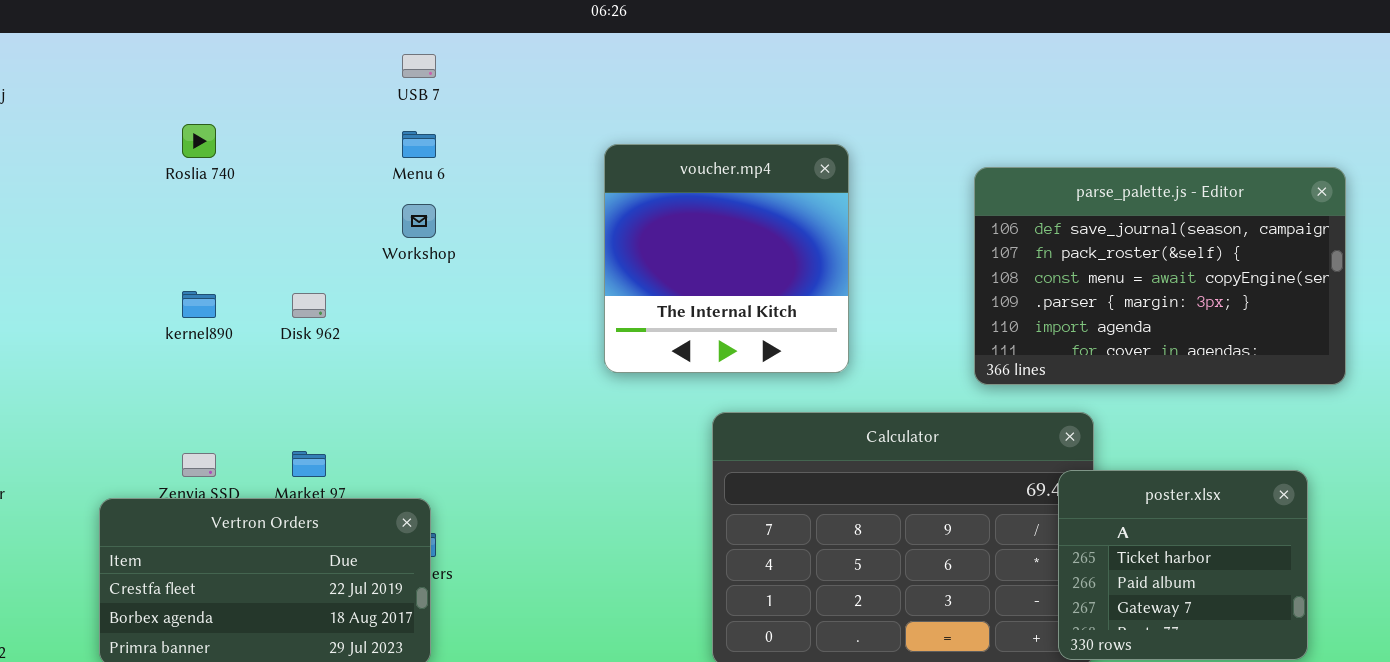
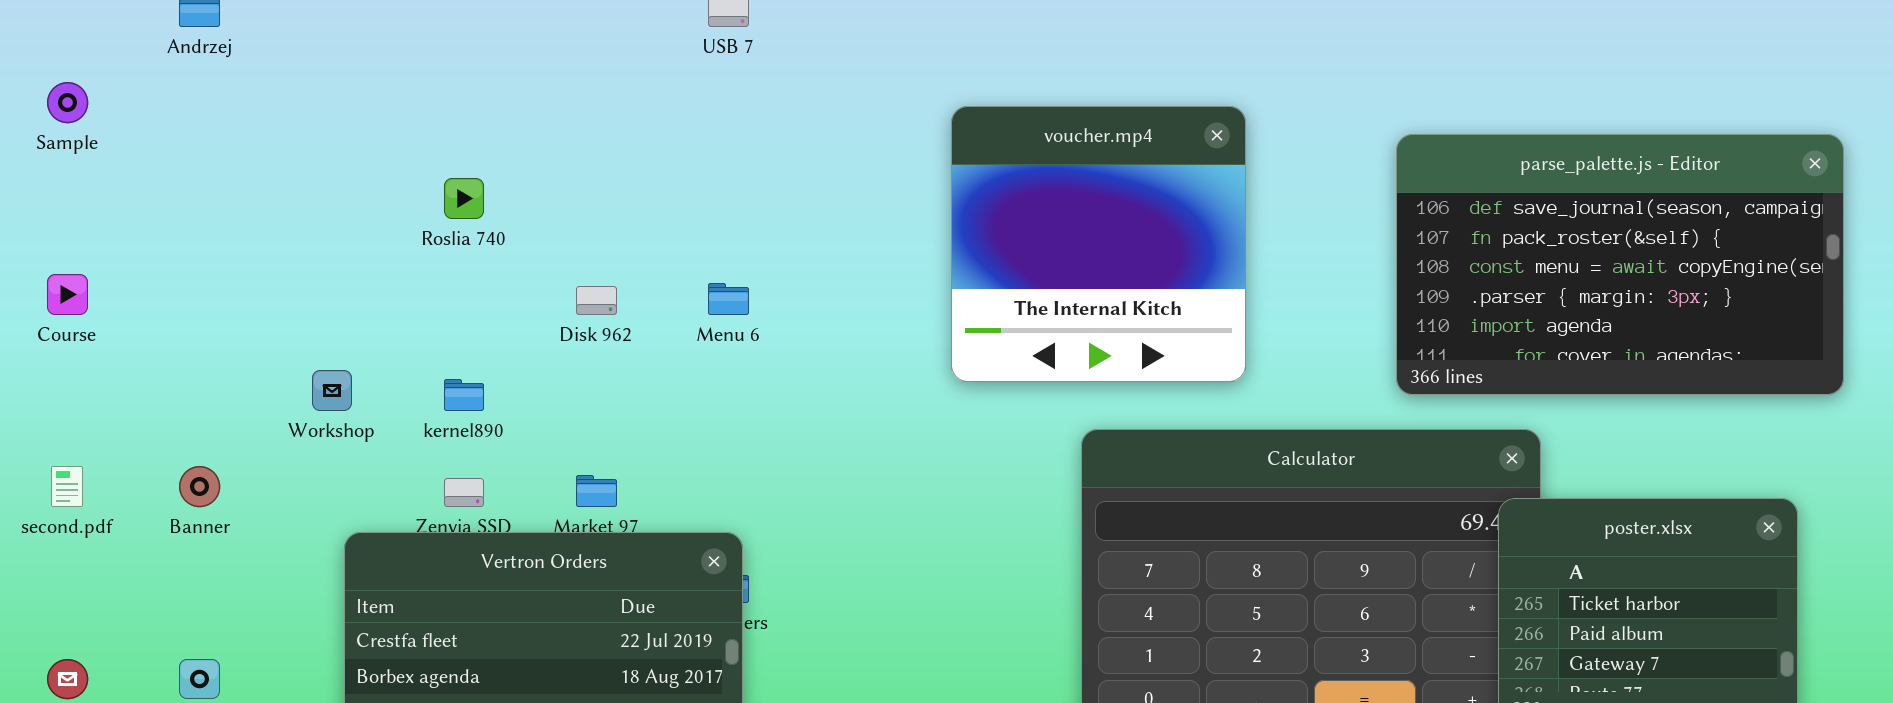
Roslia 740: [182,124,216,158] -> [444,178,484,219], moved
Menu 6: [402,131,436,158] -> [708,283,749,315], moved
Workshop: [402,204,436,238] -> [312,370,352,411], moved
kernel890: [182,291,216,318] -> [444,379,484,411], moved

